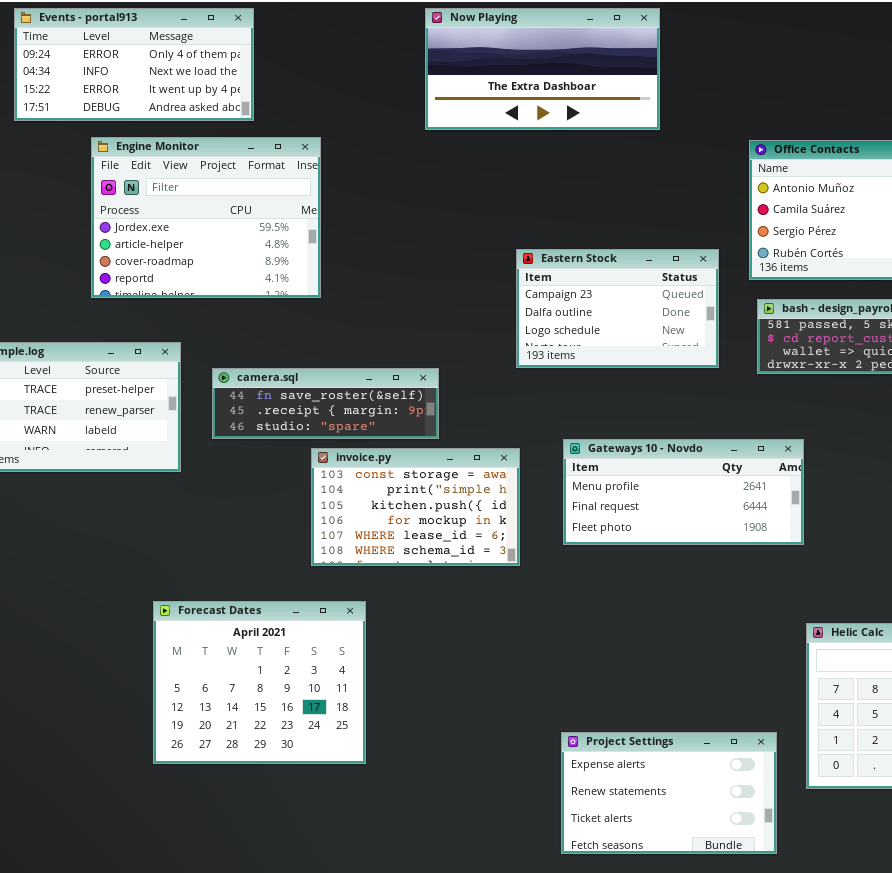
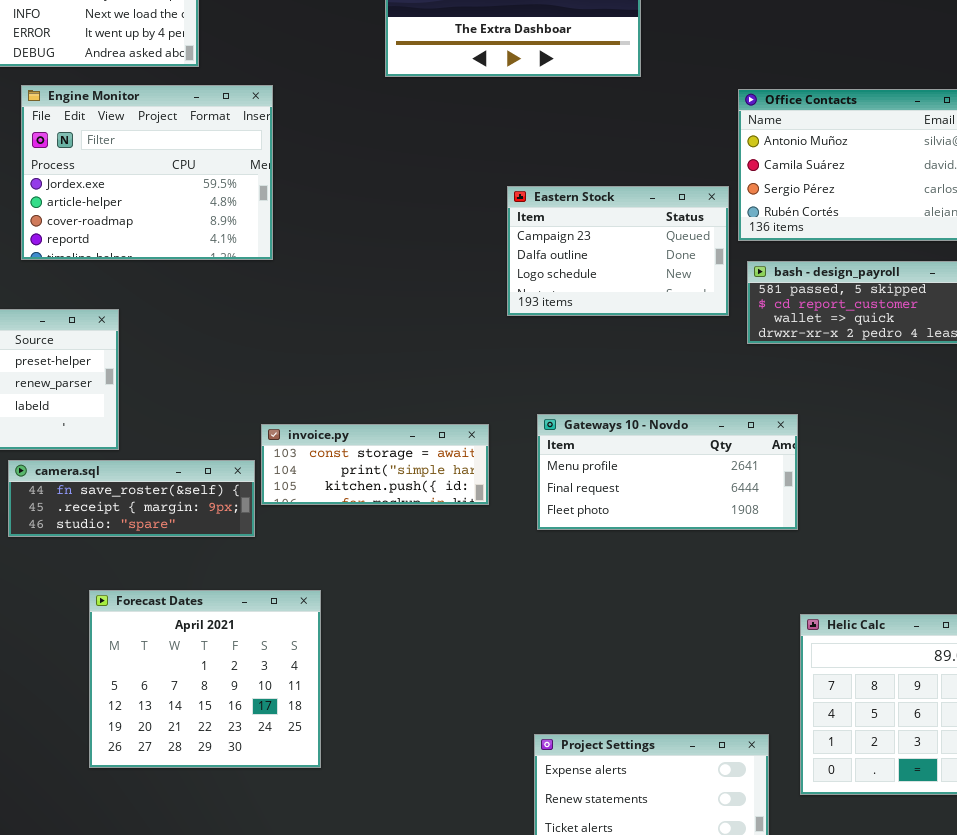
Eastern Stock: [516,249,719,368] -> [507,186,729,316], moved
camera.sql: [212,368,439,439] -> [8,460,255,537], moved
invoice.py: [311,448,520,566] -> [261,424,489,505], resized

